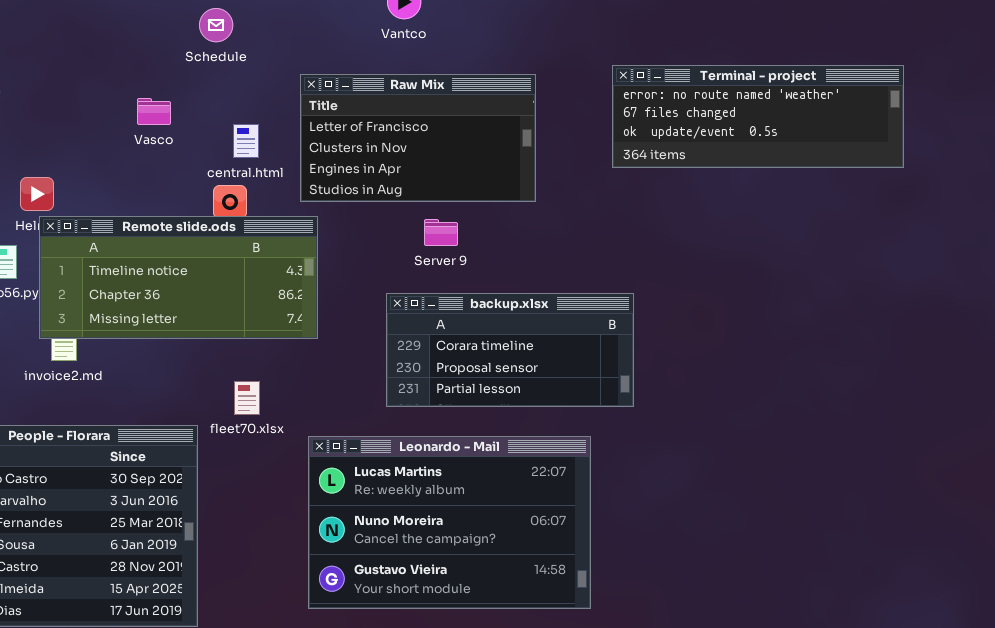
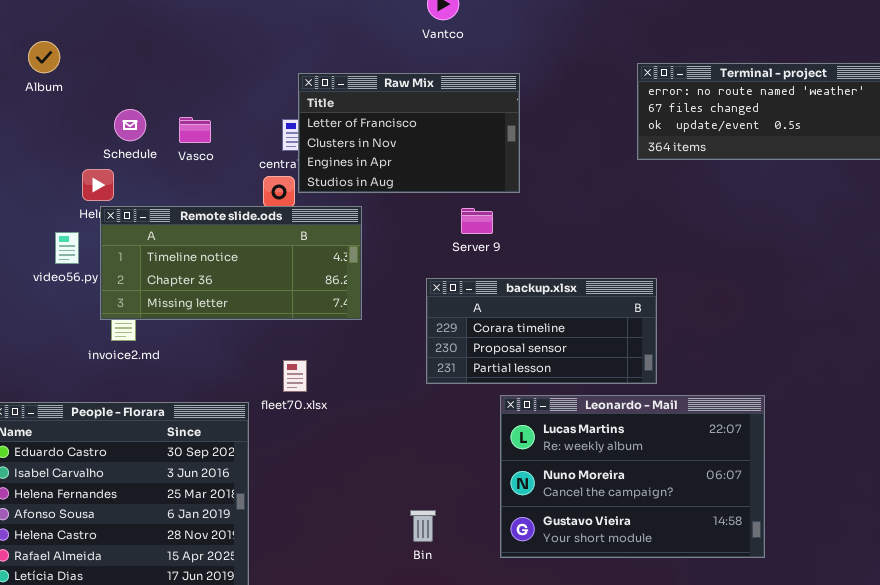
Schedule: [199,8,233,42] -> [114,109,146,141], moved
Raw Mix: [300,74,536,202] -> [298,73,520,193], moved
Vasco: [137,98,171,125] -> [179,117,211,143], moved
Leonardo - Mail: [308,436,591,609] -> [500,395,765,558], moved

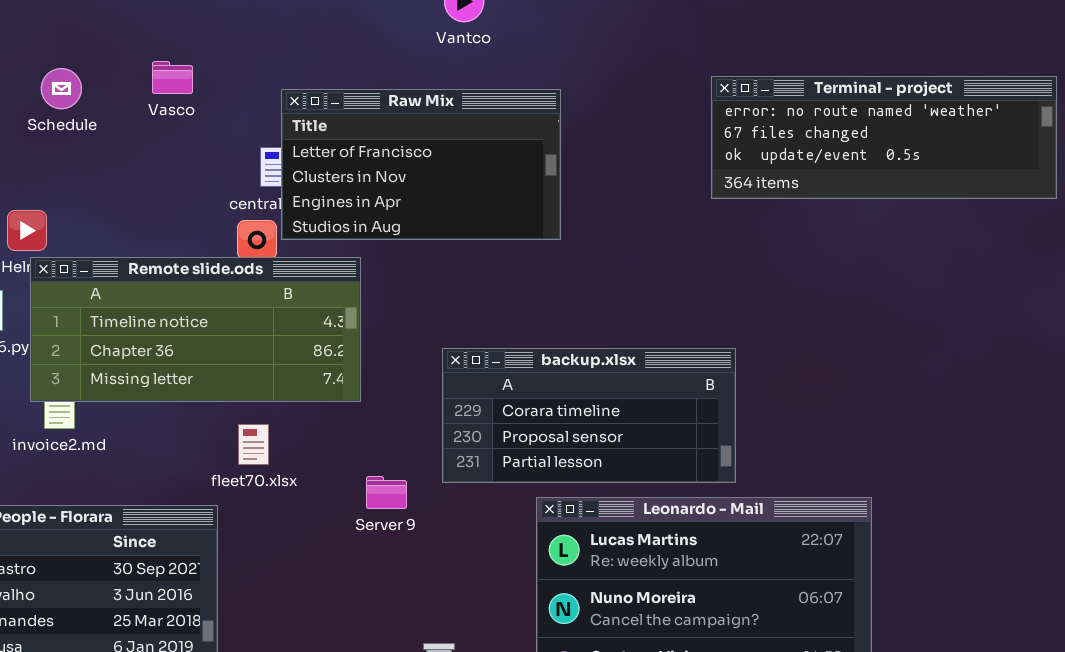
Schedule: [114,109,146,141] -> [41,68,82,109], moved
Vasco: [179,117,211,143] -> [152,61,193,94], moved
Server 9: [461,208,493,234] -> [366,476,407,509], moved
fleet70.xlsx: [283,360,307,392] -> [238,424,269,465], moved

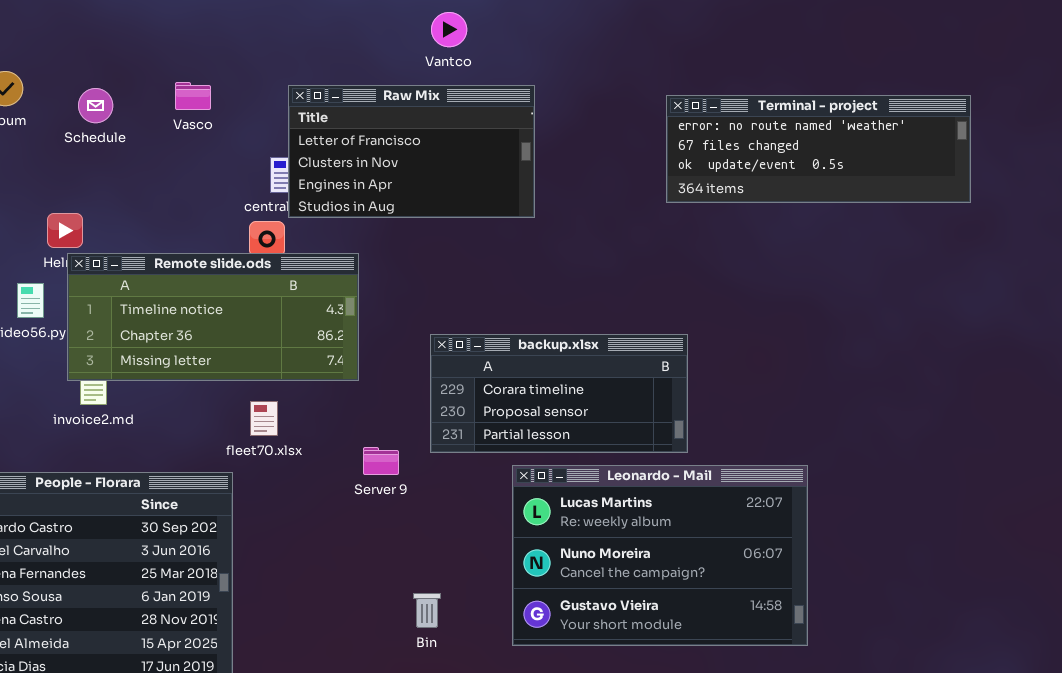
Raw Mix: [281,89,561,240] -> [288,85,535,218], moved

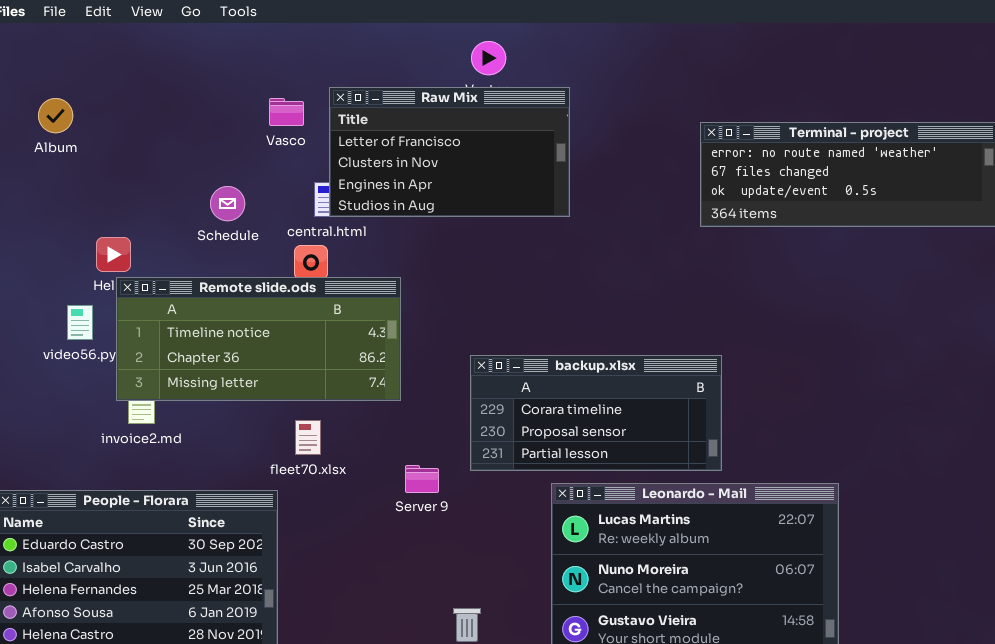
Vasco: [175,82,211,110] -> [269,98,304,126], moved
Raw Mix: [288,85,535,218] -> [329,87,570,217], moved
Schedule: [78,88,113,123] -> [210,186,245,221], moved

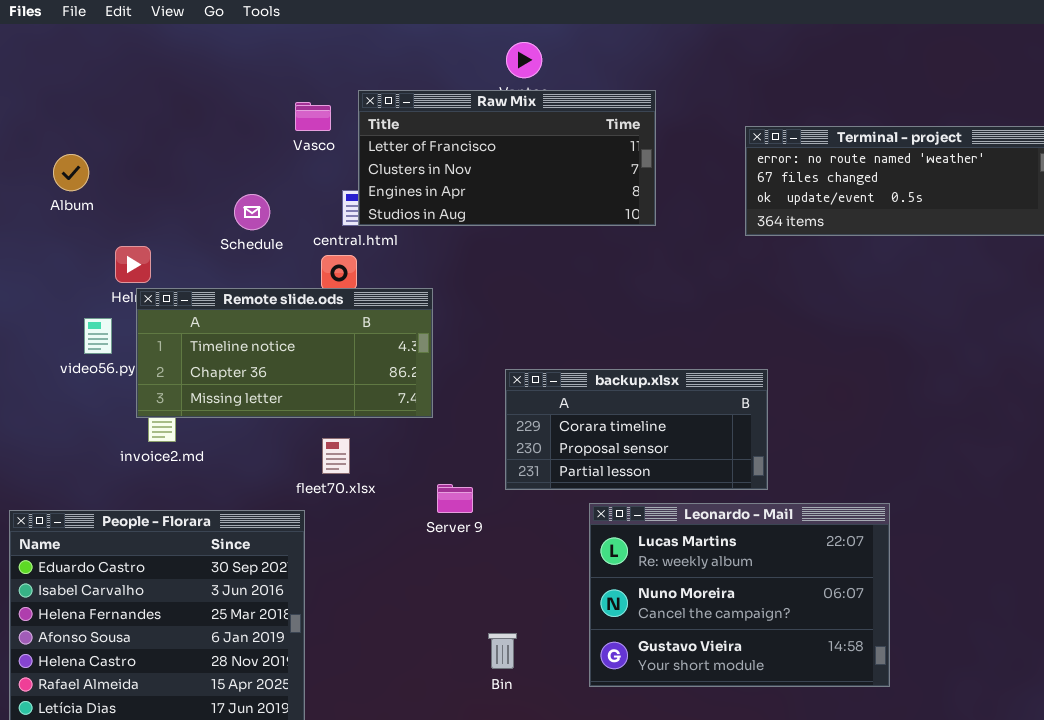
Raw Mix: [329,87,570,217] -> [358,90,656,226], resized
Album: [38,98,73,133] -> [53,154,89,191], moved

